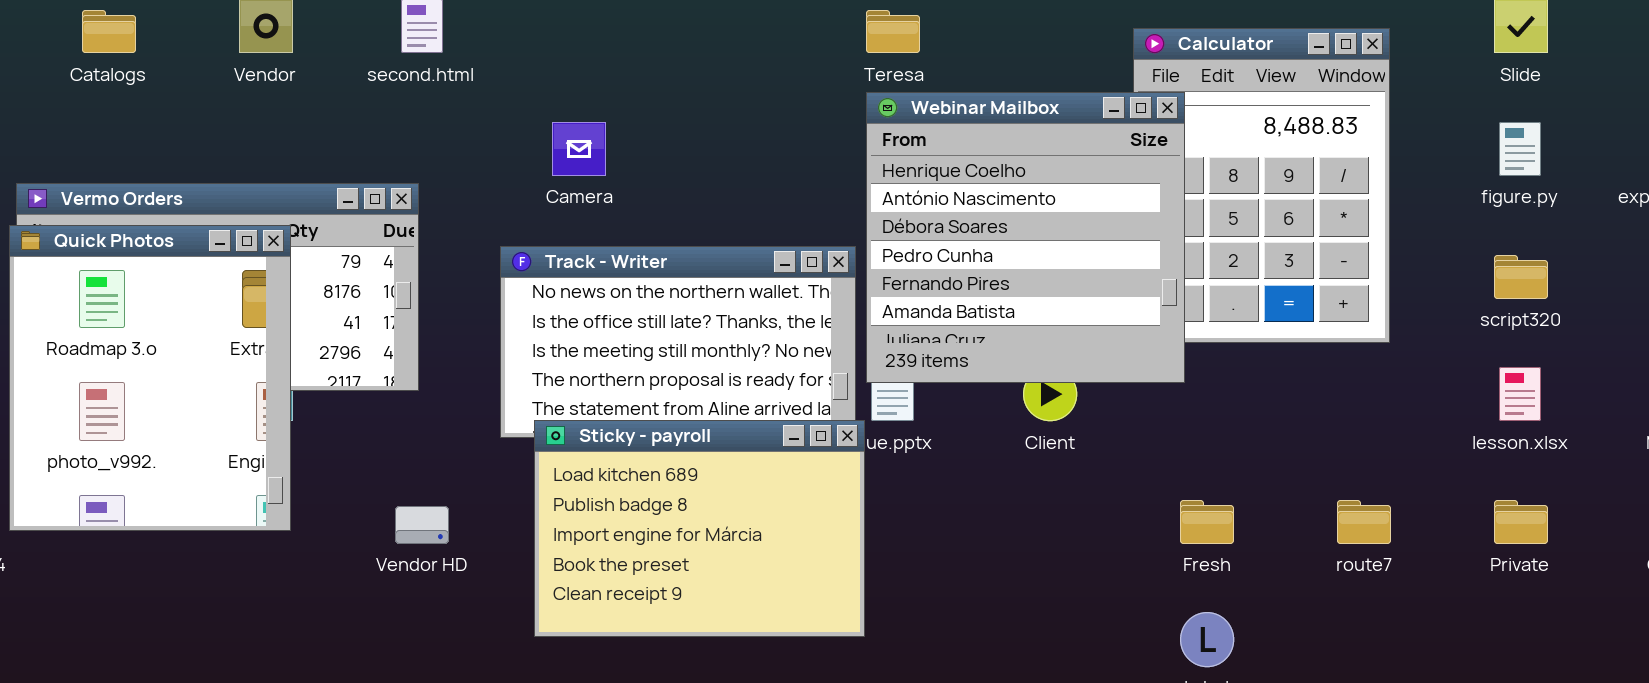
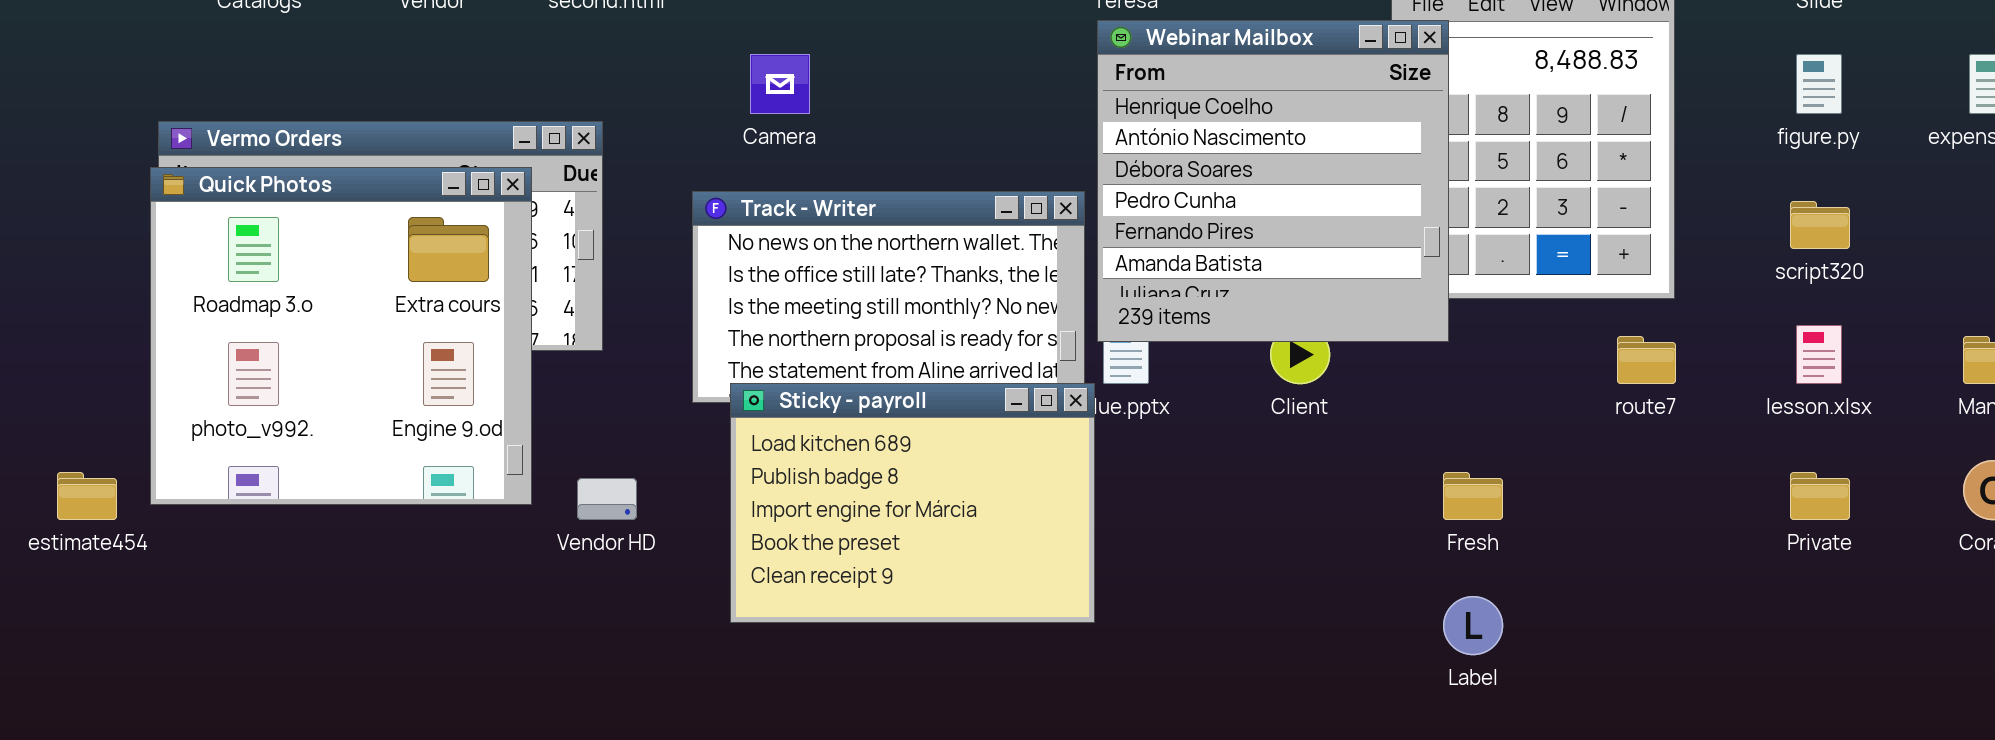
Quick Photos: [9,225,291,531] -> [150,167,532,505], resized
route7: [1337,500,1391,544] -> [1617,336,1676,384], moved

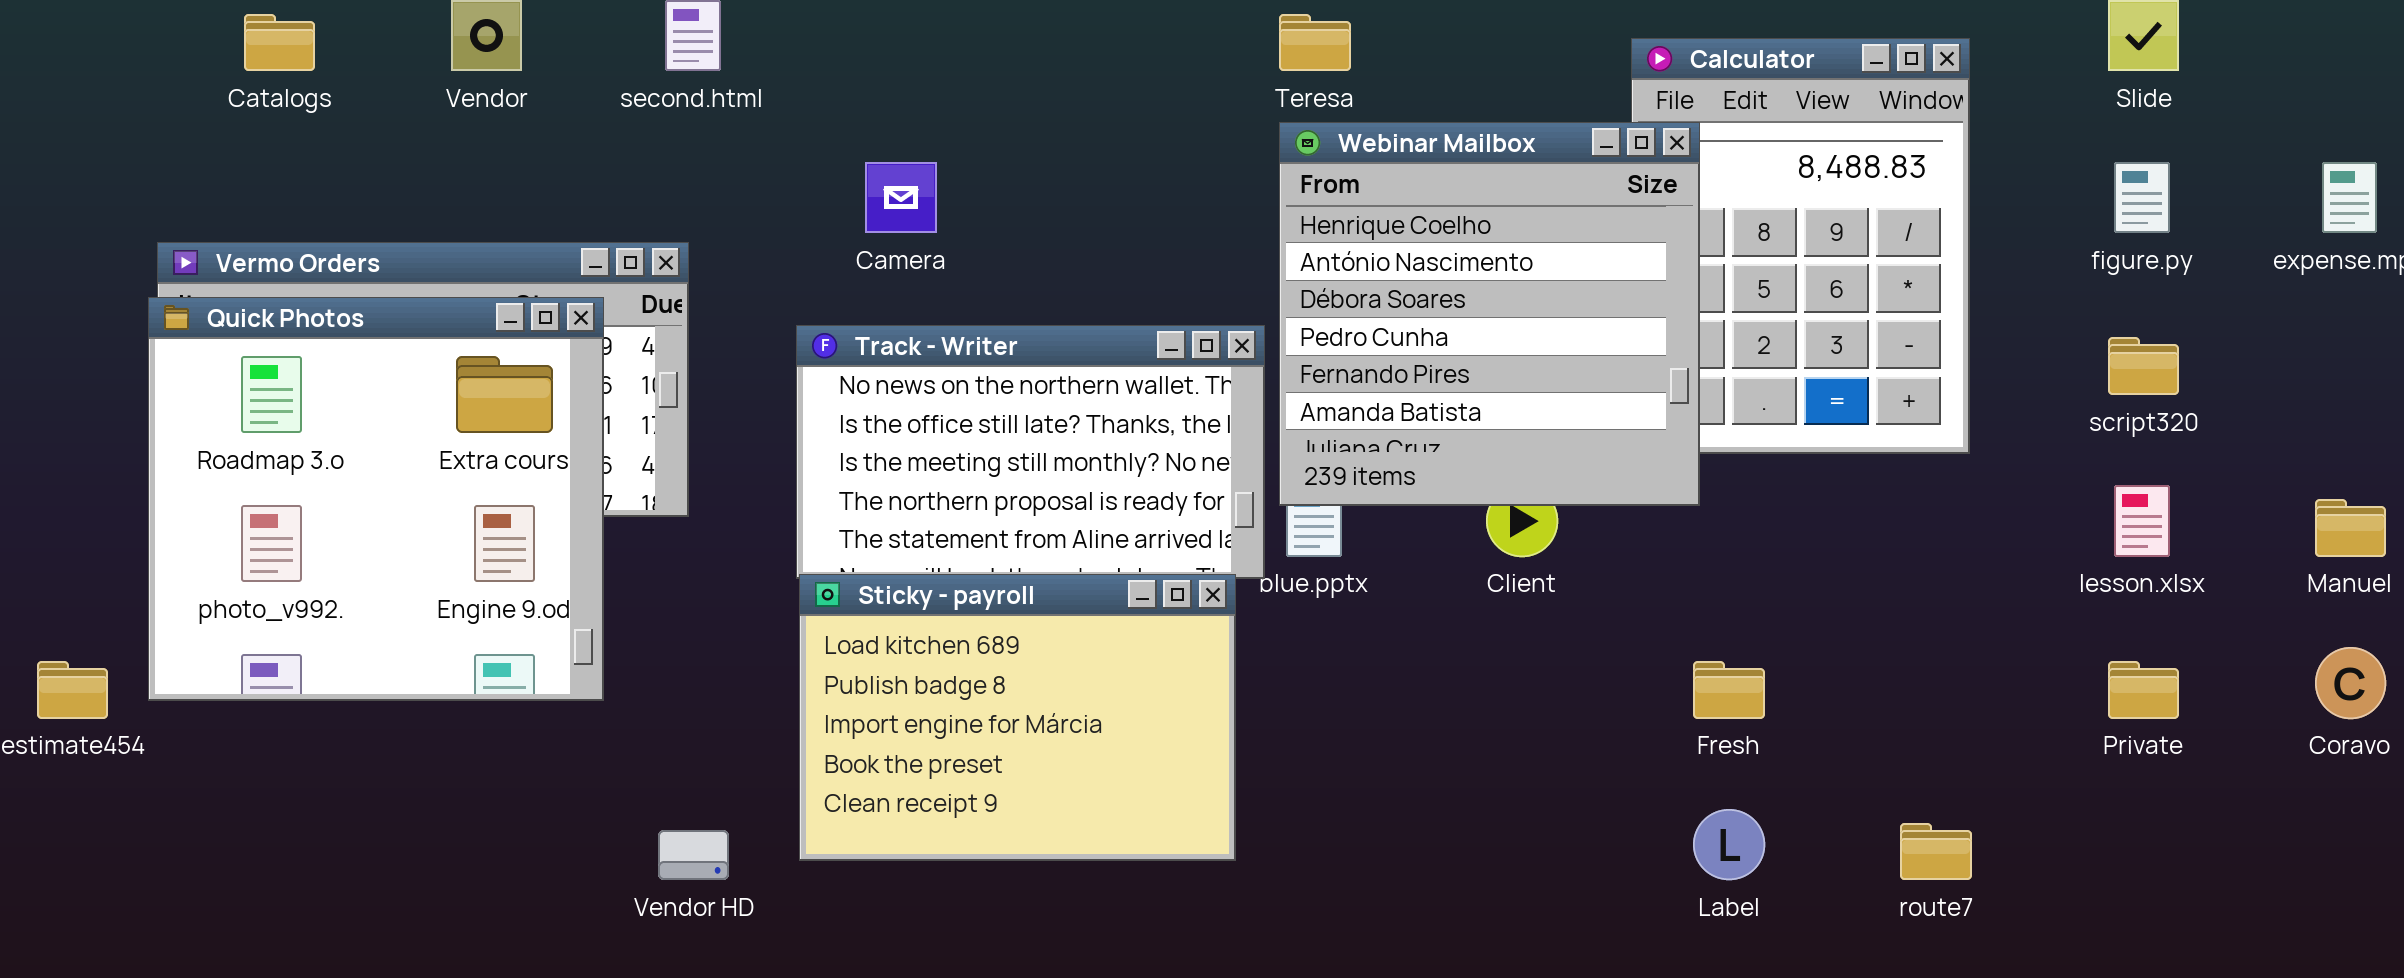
route7: [1617,336,1676,384] -> [1900,823,1972,880], moved
Sticky - payroll: [730,383,1095,623] -> [799,574,1236,861], moved
Vendor HD: [577,478,637,520] -> [658,830,729,880], moved

